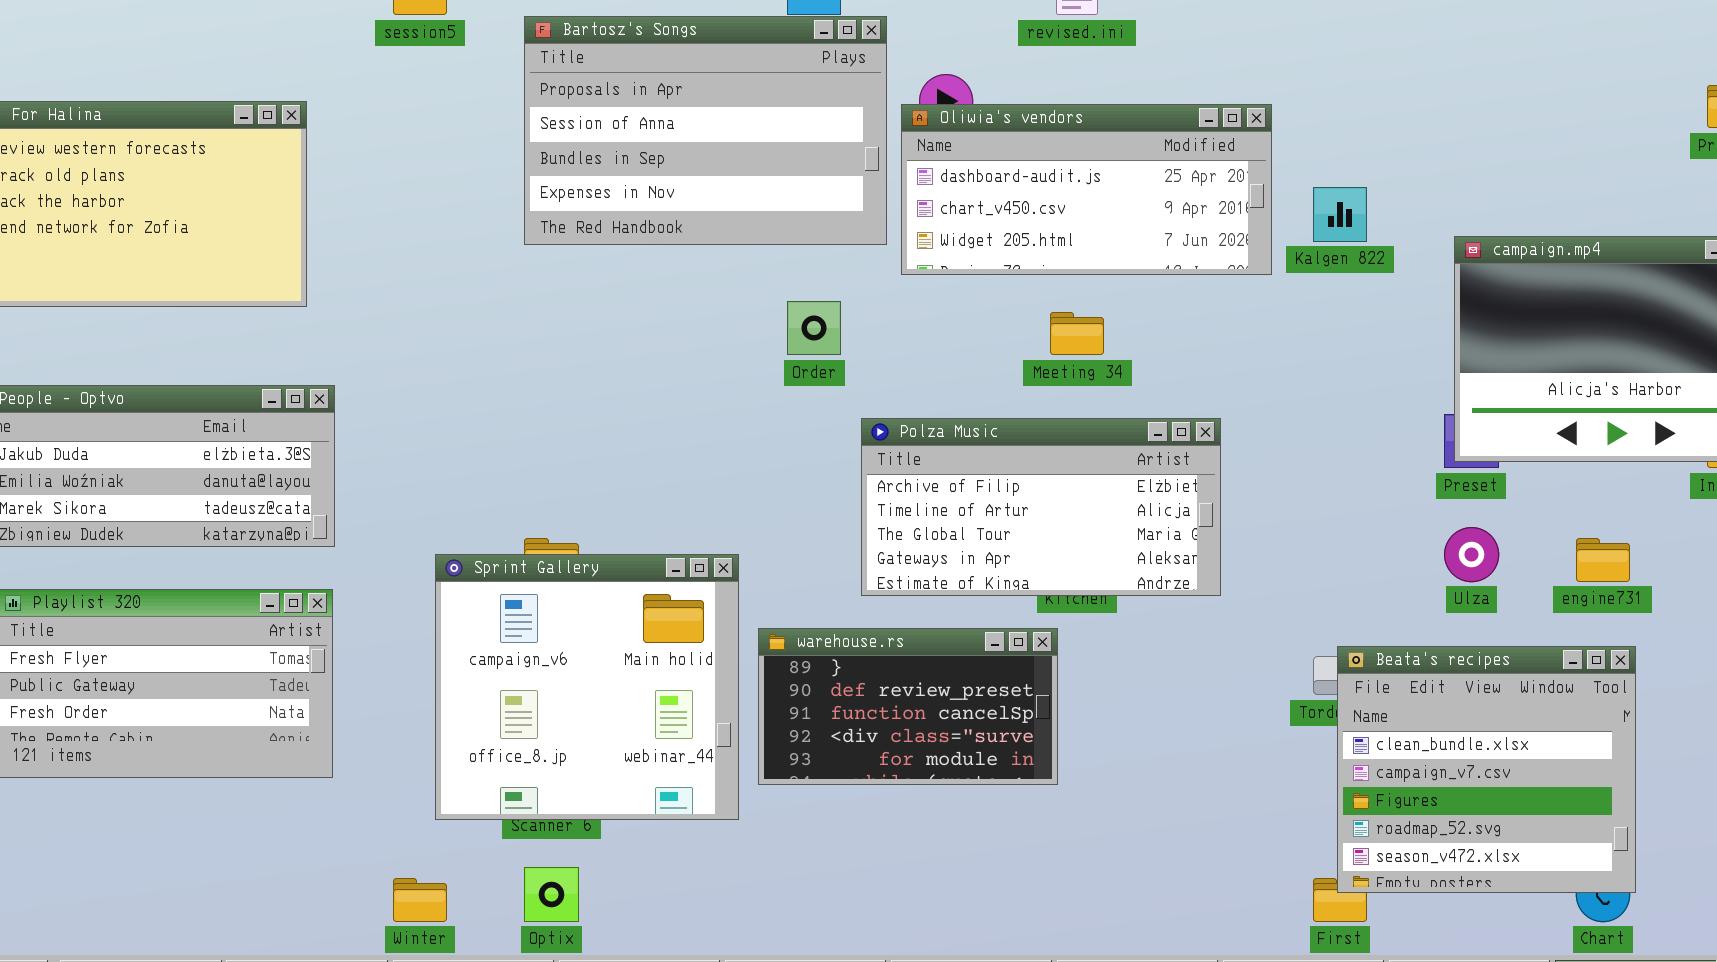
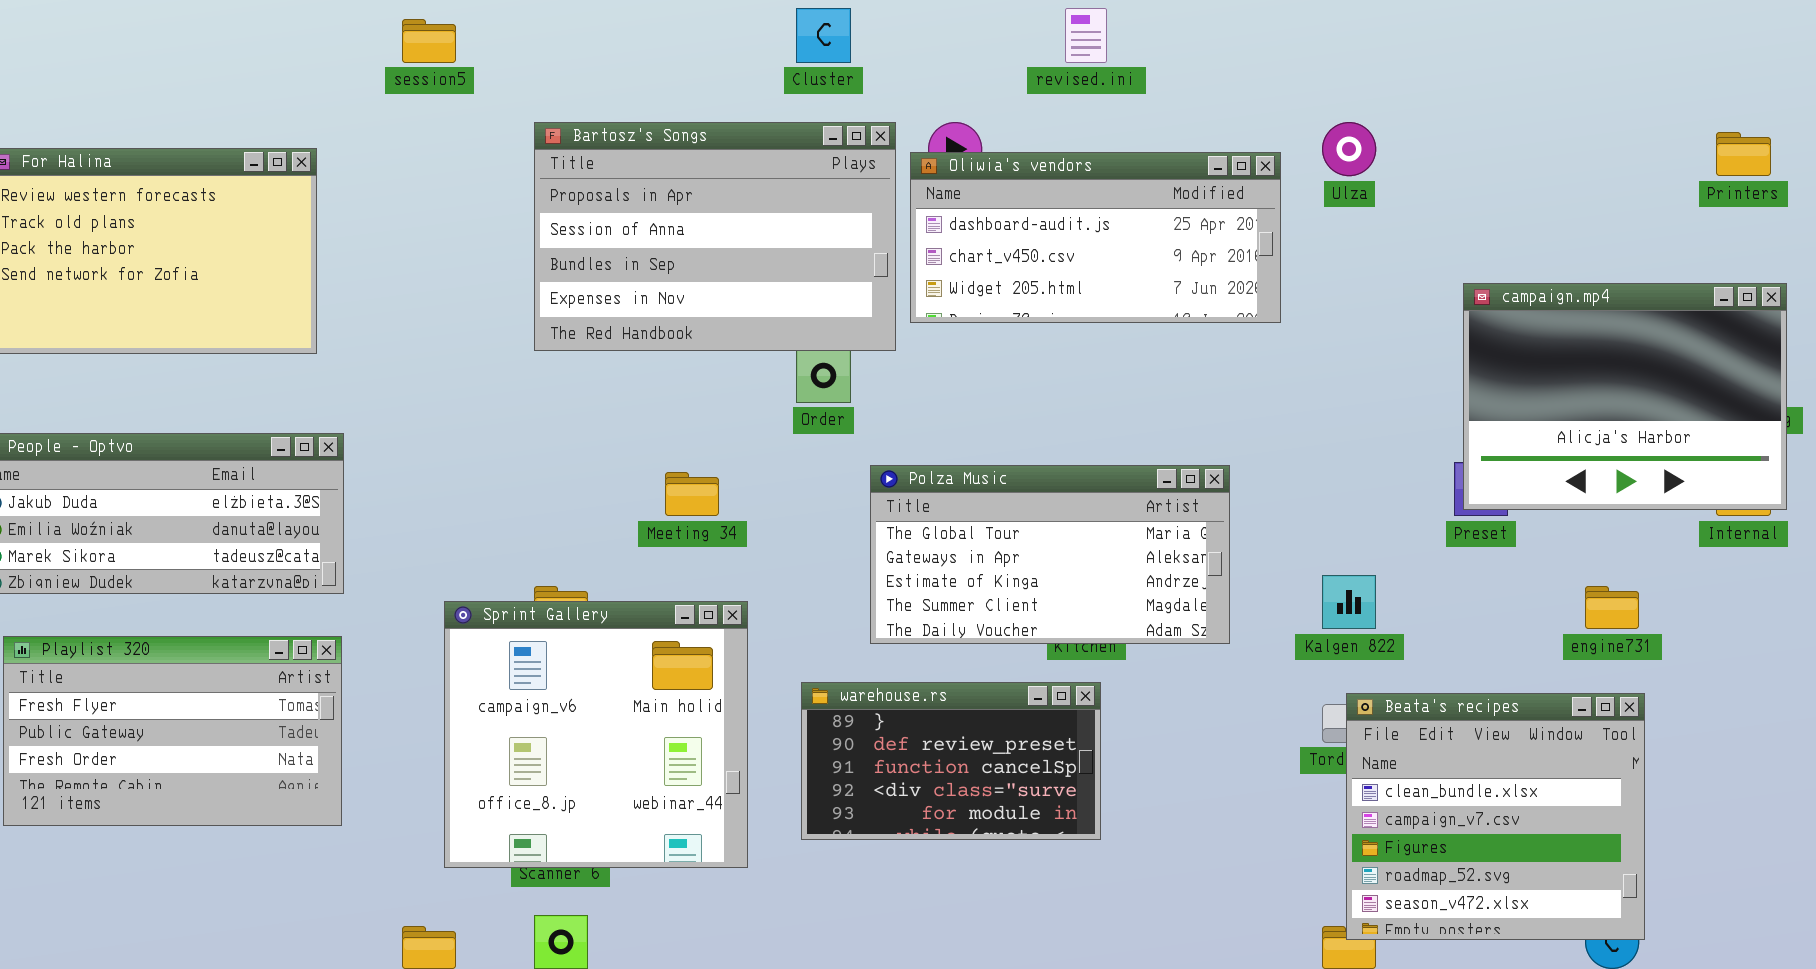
Bartosz's Songs: [524,16,887,245] -> [534,122,896,351], moved
Kalgen 822: [1313,187,1367,242] -> [1322,575,1376,629], moved
Meeting 34: [1050,312,1104,355] -> [665,472,719,516], moved
Polza Music: [861,418,1221,596] -> [870,465,1230,644], scrolled down 2 rows
Ulza: [1444,527,1499,582] -> [1322,122,1376,176], moved
warehouse.rs: [758,628,1058,785] -> [801,682,1101,840], moved

